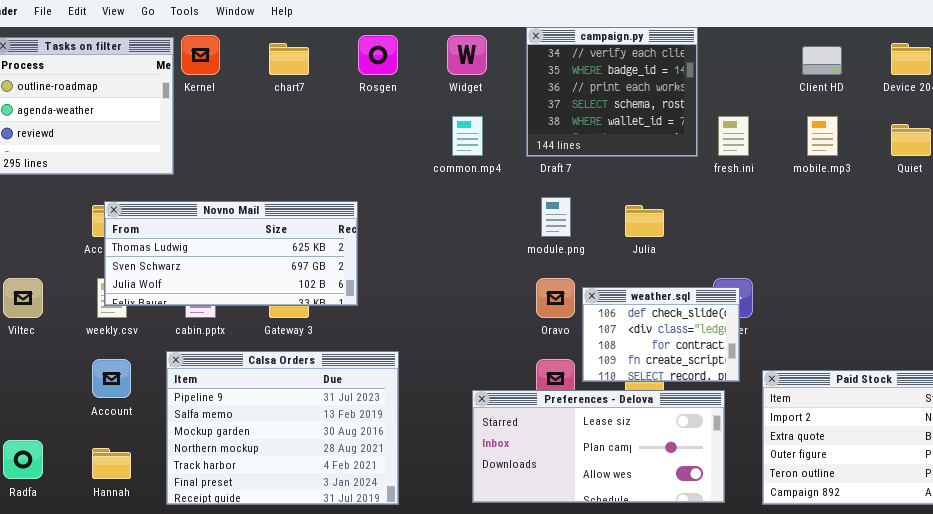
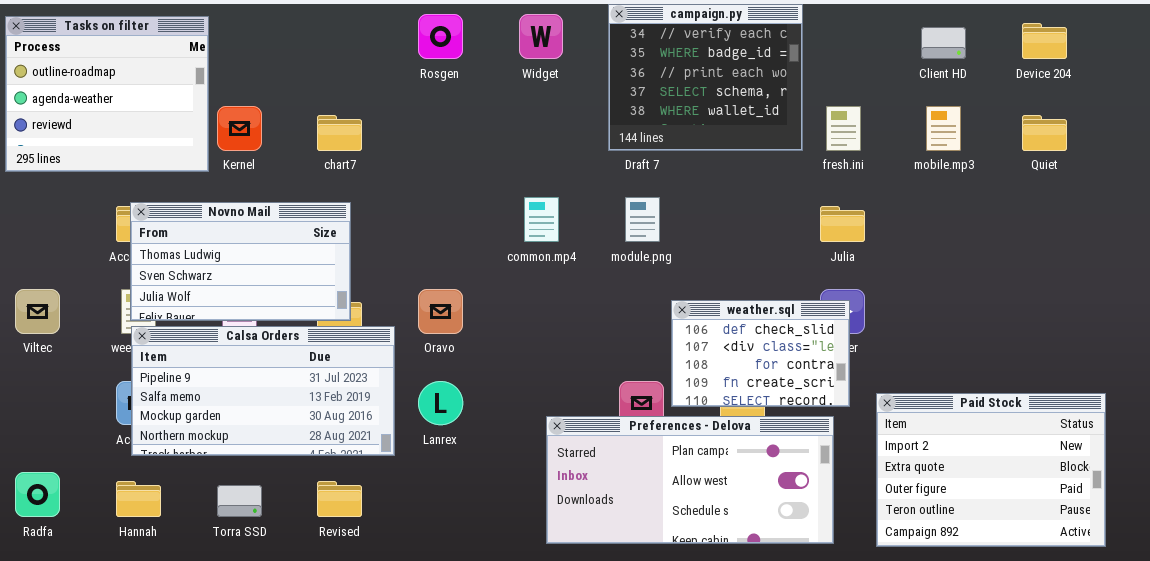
Kernel: [181,35,220,75] -> [217,106,262,151], moved
chart7: [269,43,309,75] -> [317,115,362,151], moved
common.mp4: [452,116,483,156] -> [524,197,559,242], moved
Novno Mail: [104,201,358,306] -> [130,202,351,321], resized
Julia: [625,205,664,237] -> [820,206,865,242], moved
Oravo: [536,278,575,318] -> [418,289,463,334], moved
Calsa Orders: [166,351,399,505] -> [131,326,395,456], moved, resized
Preferences - Delova: [472,390,725,503] -> [546,416,834,544], scrolled down 1 row

